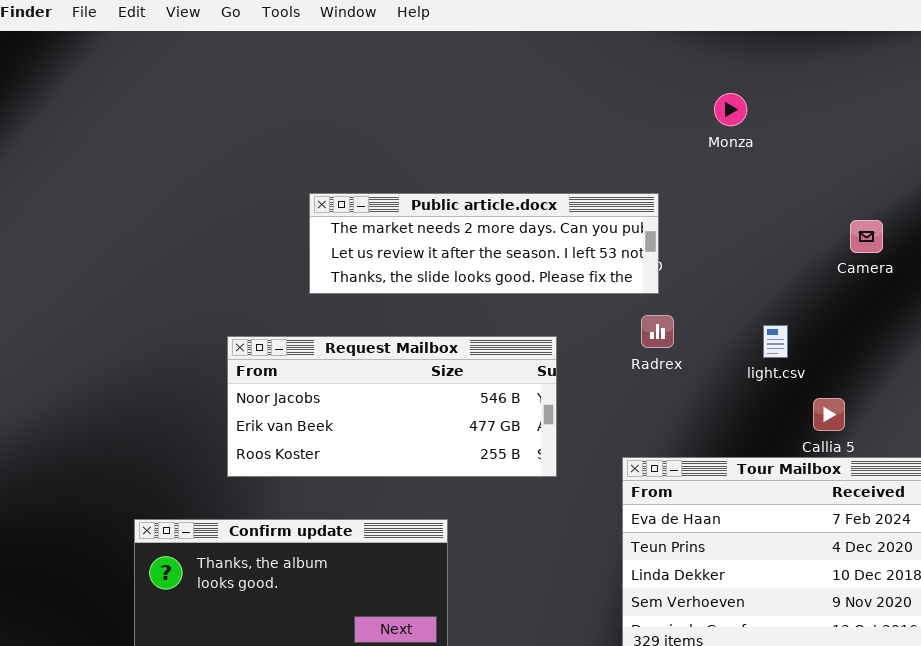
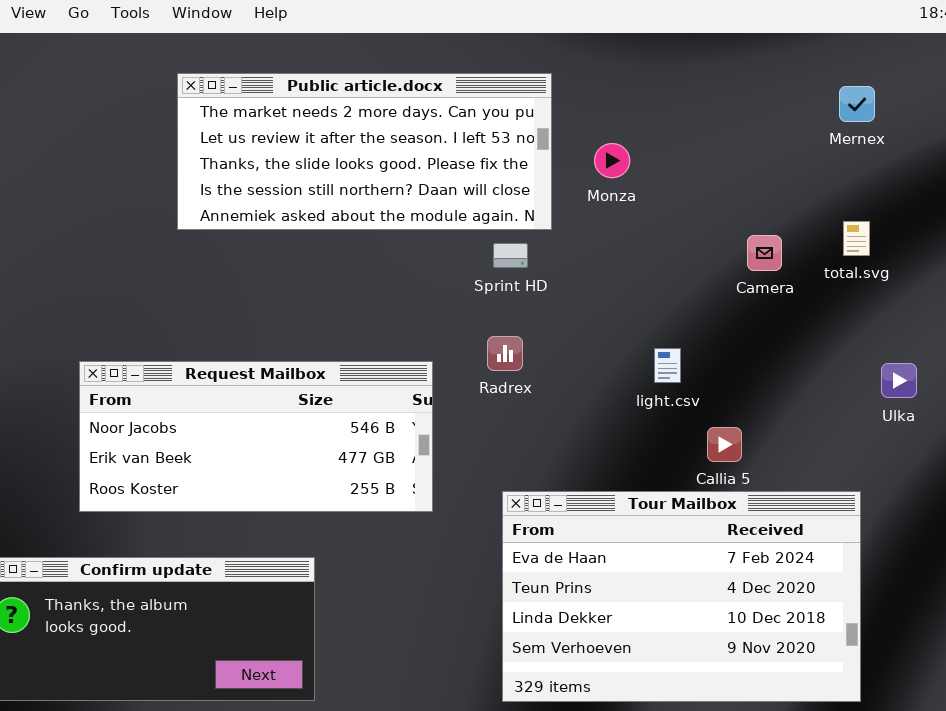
Monza: [714,93,747,126] -> [594,143,630,178], moved
Public article.docx: [309,193,659,294] -> [177,73,552,230], moved, resized
Radrex: [641,315,674,348] -> [487,336,523,371], moved

